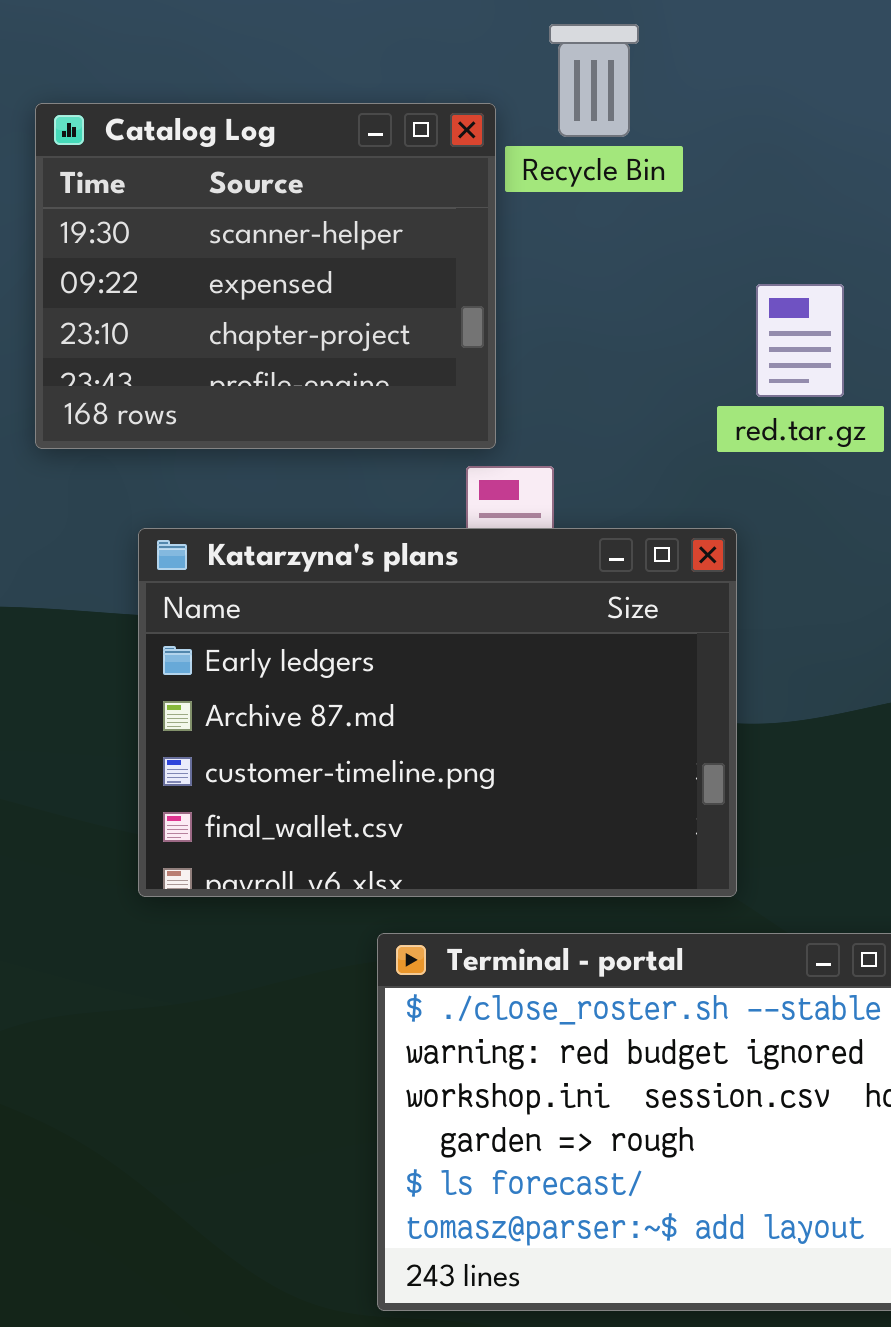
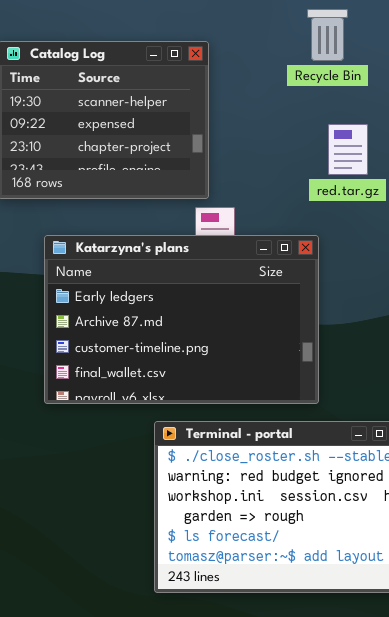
Recycle Bin: [549,24,639,137] -> [307,9,348,61], moved

